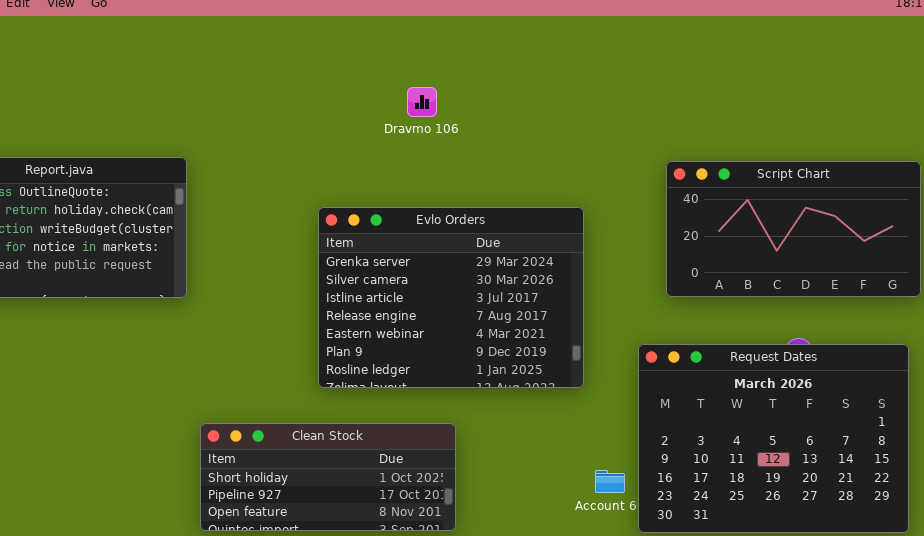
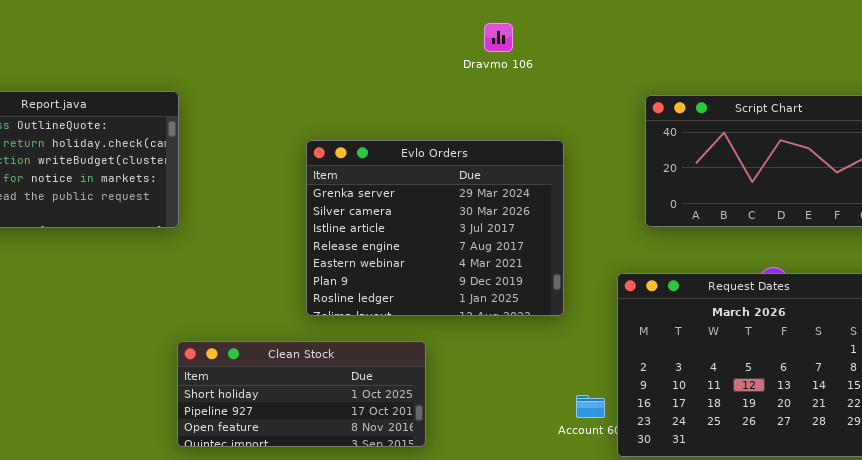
Dravmo 106: [407,87,437,117] -> [484,23,513,52], moved
Clean Stock: [200,423,456,531] -> [177,341,426,447], moved

